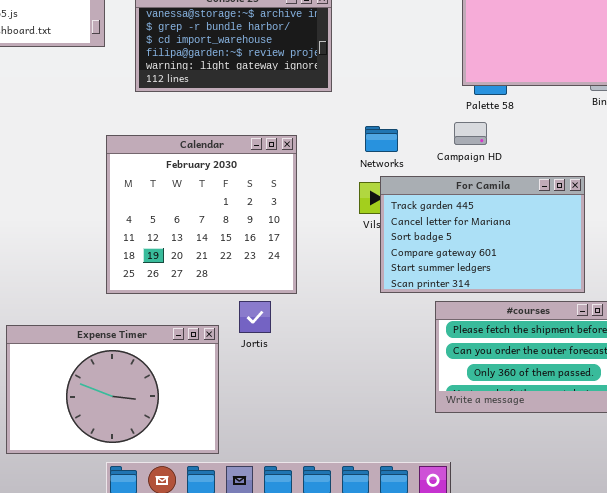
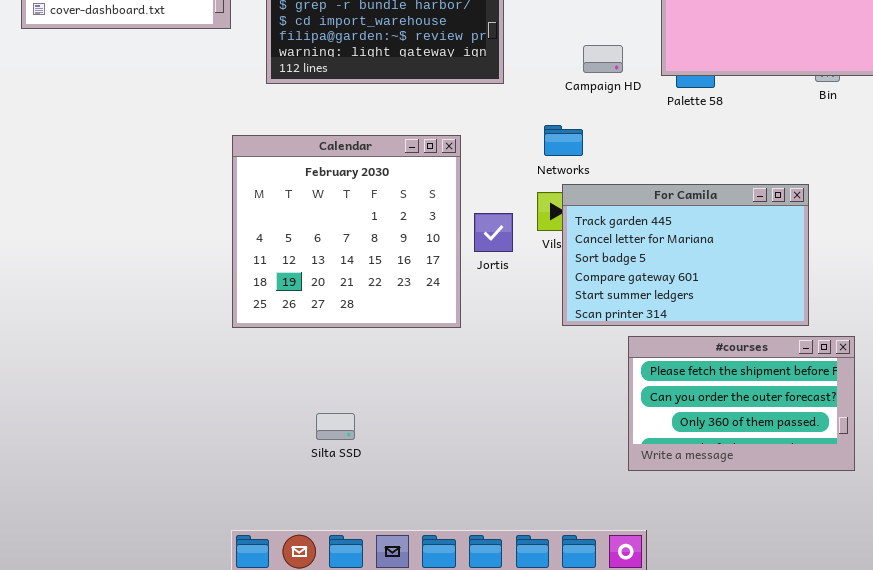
Campaign HD: [454,122,487,145] -> [583,45,623,73], moved
Jortis: [239,301,271,333] -> [474,213,513,252], moved
Expense Timer: [6,325,219,454] -> none, closed

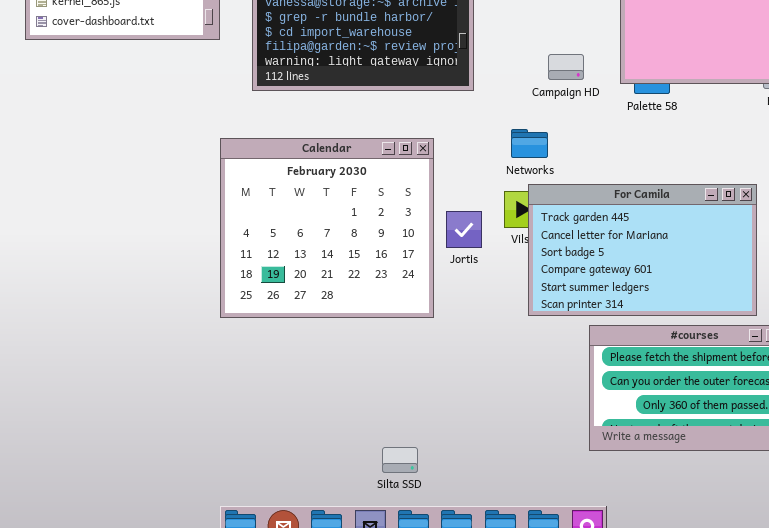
Silta SSD: [316,413,355,440] -> [382,447,418,473], moved

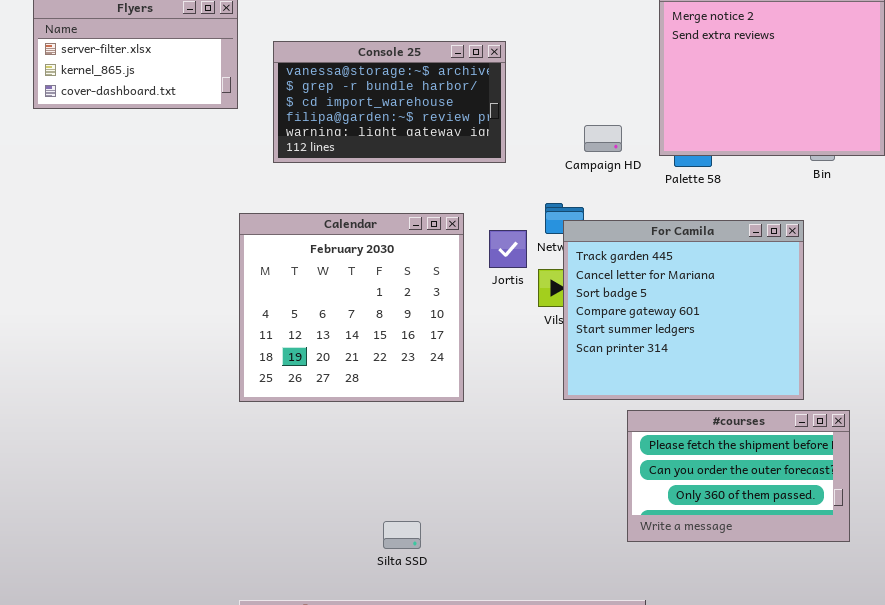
For Camila: [528,184,757,316] -> [563,220,804,400], resized
Jortis: [446,211,482,248] -> [489,230,527,268], moved
Silta SSD: [382,447,418,473] -> [383,521,421,549], moved

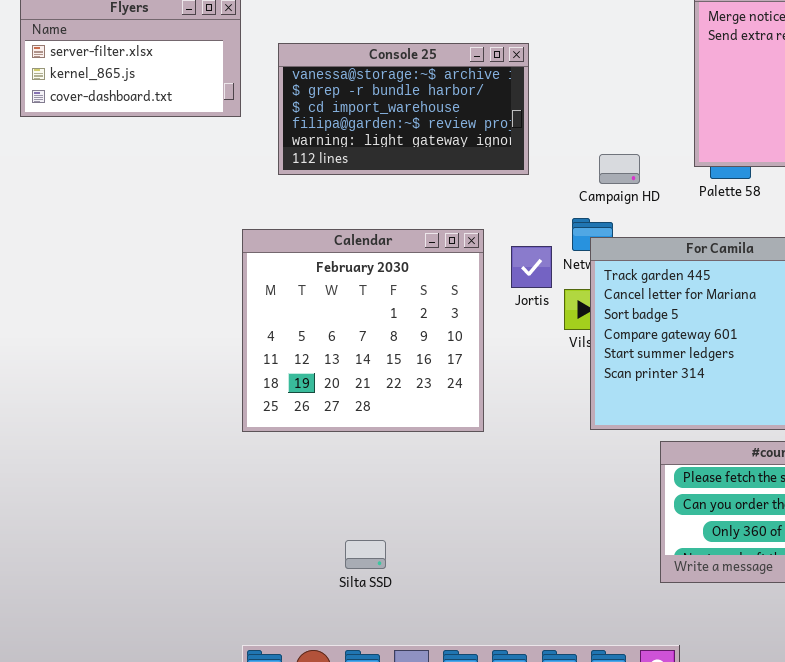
Campaign HD: [584,125,622,152] -> [599,154,640,184], moved
Silta SSD: [383,521,421,549] -> [345,540,386,569], moved

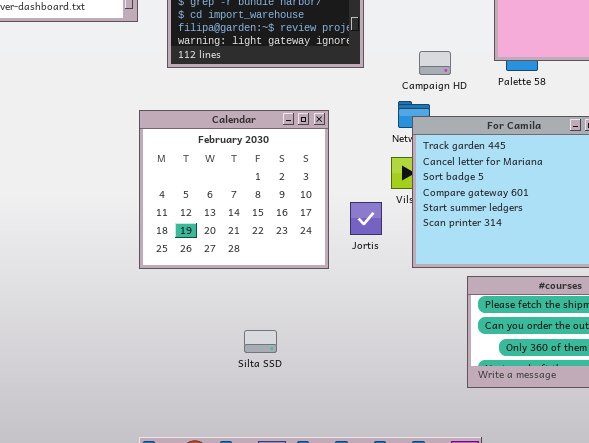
Jortis: [511,246,552,288] -> [350,202,382,235], moved
Silta SSD: [345,540,386,569] -> [244,330,277,353], moved

